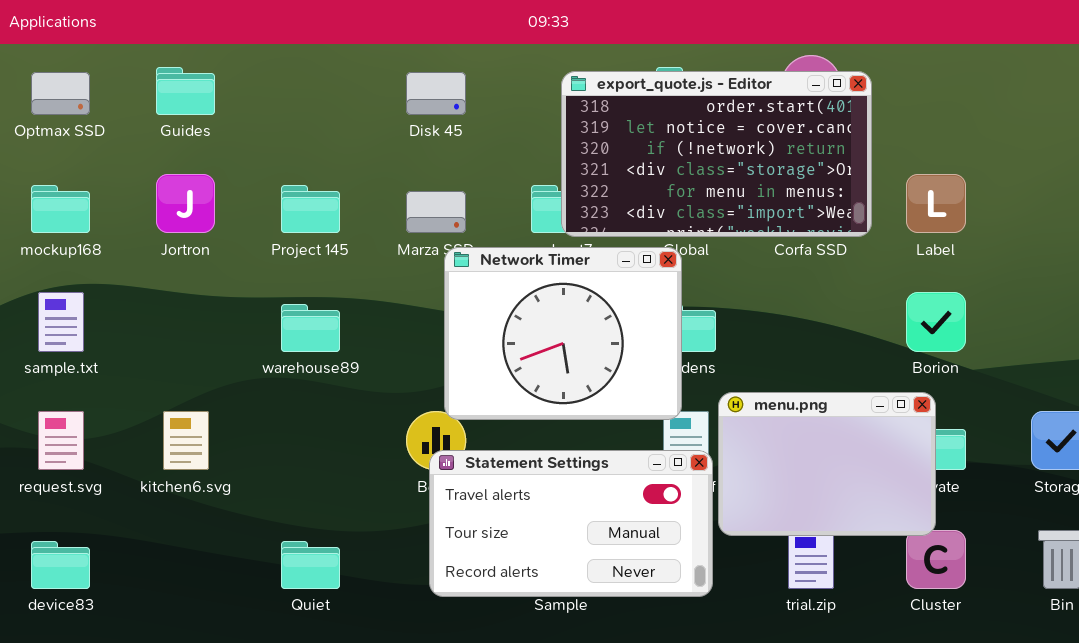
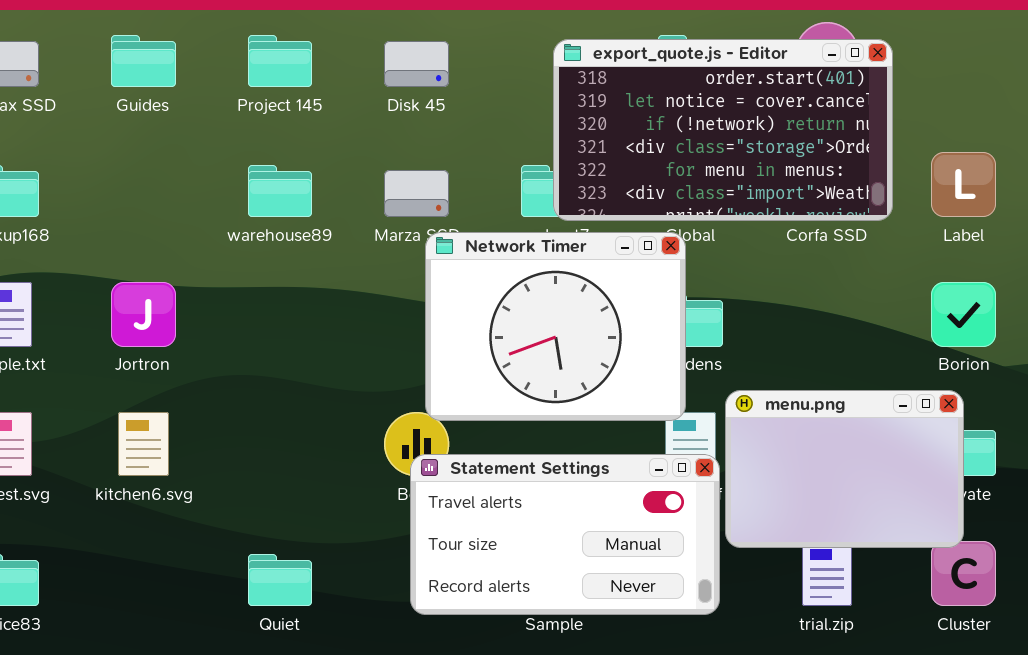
Jortron: [156,174,215,233] -> [111,282,176,347], moved
Project 145: [281,185,340,233] -> [248,35,312,87], moved
warehouse89: [281,304,340,352] -> [248,165,312,217], moved

